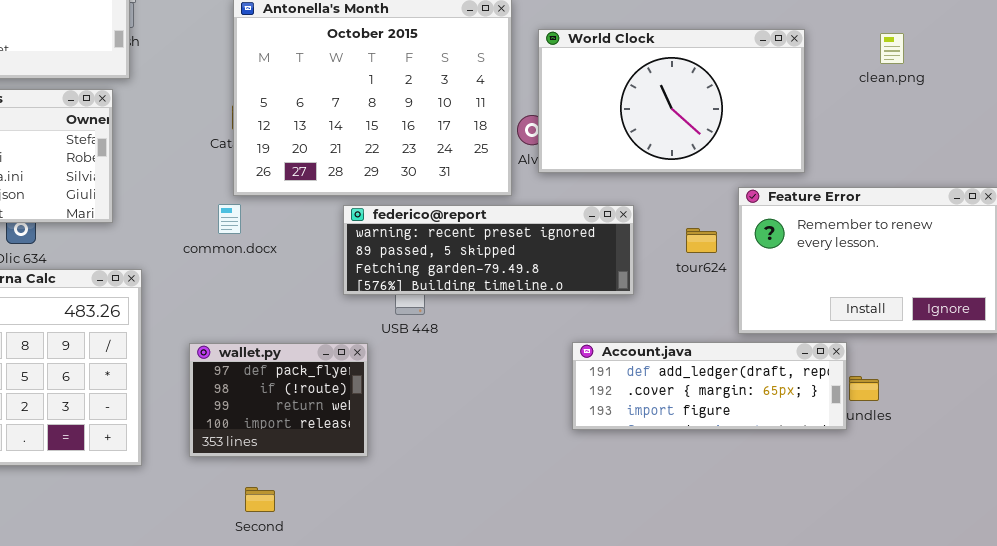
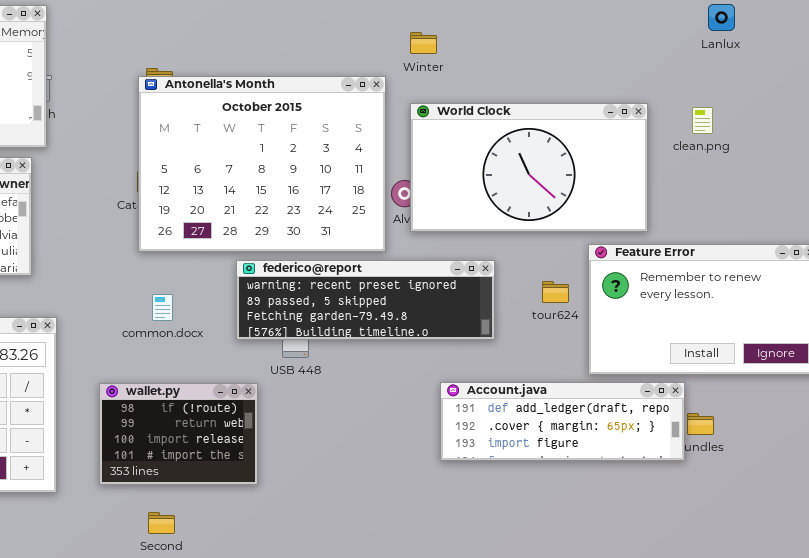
clean.png: [880,33,904,64] -> [692,107,713,134], moved
common.docx: [218,204,241,234] -> [152,294,173,321], moved
wallet.py: [189,343,368,457] -> [99,383,258,485], scrolled down 1 row

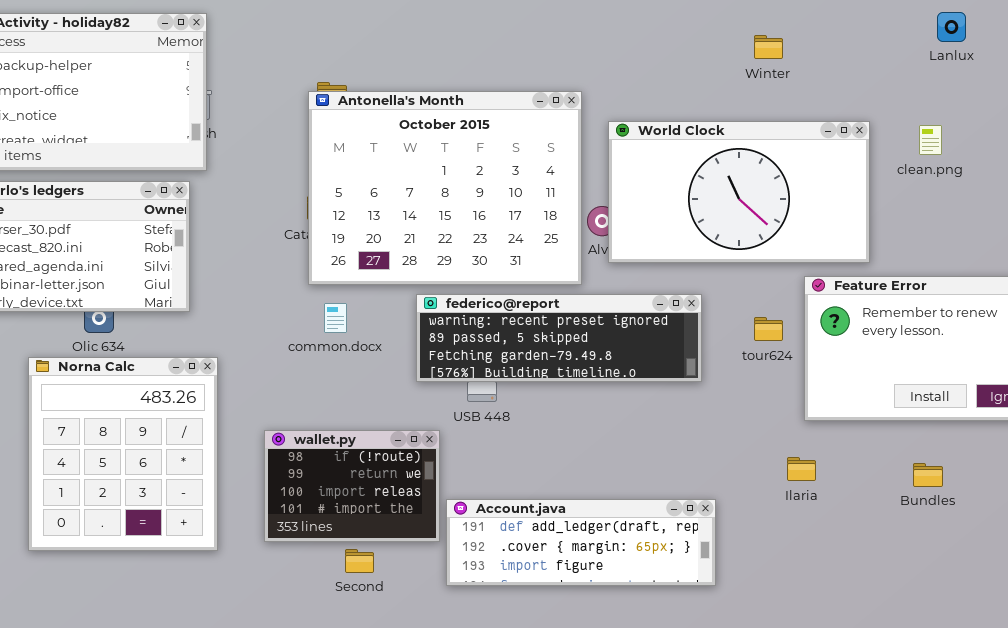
Winter: [410,32,437,54] -> [754,35,783,59], moved
common.docx: [152,294,173,321] -> [324,303,347,333], moved
Account.java: [440,382,685,461] -> [446,499,716,586], moved
Second: [148,512,175,534] -> [345,549,374,573], moved

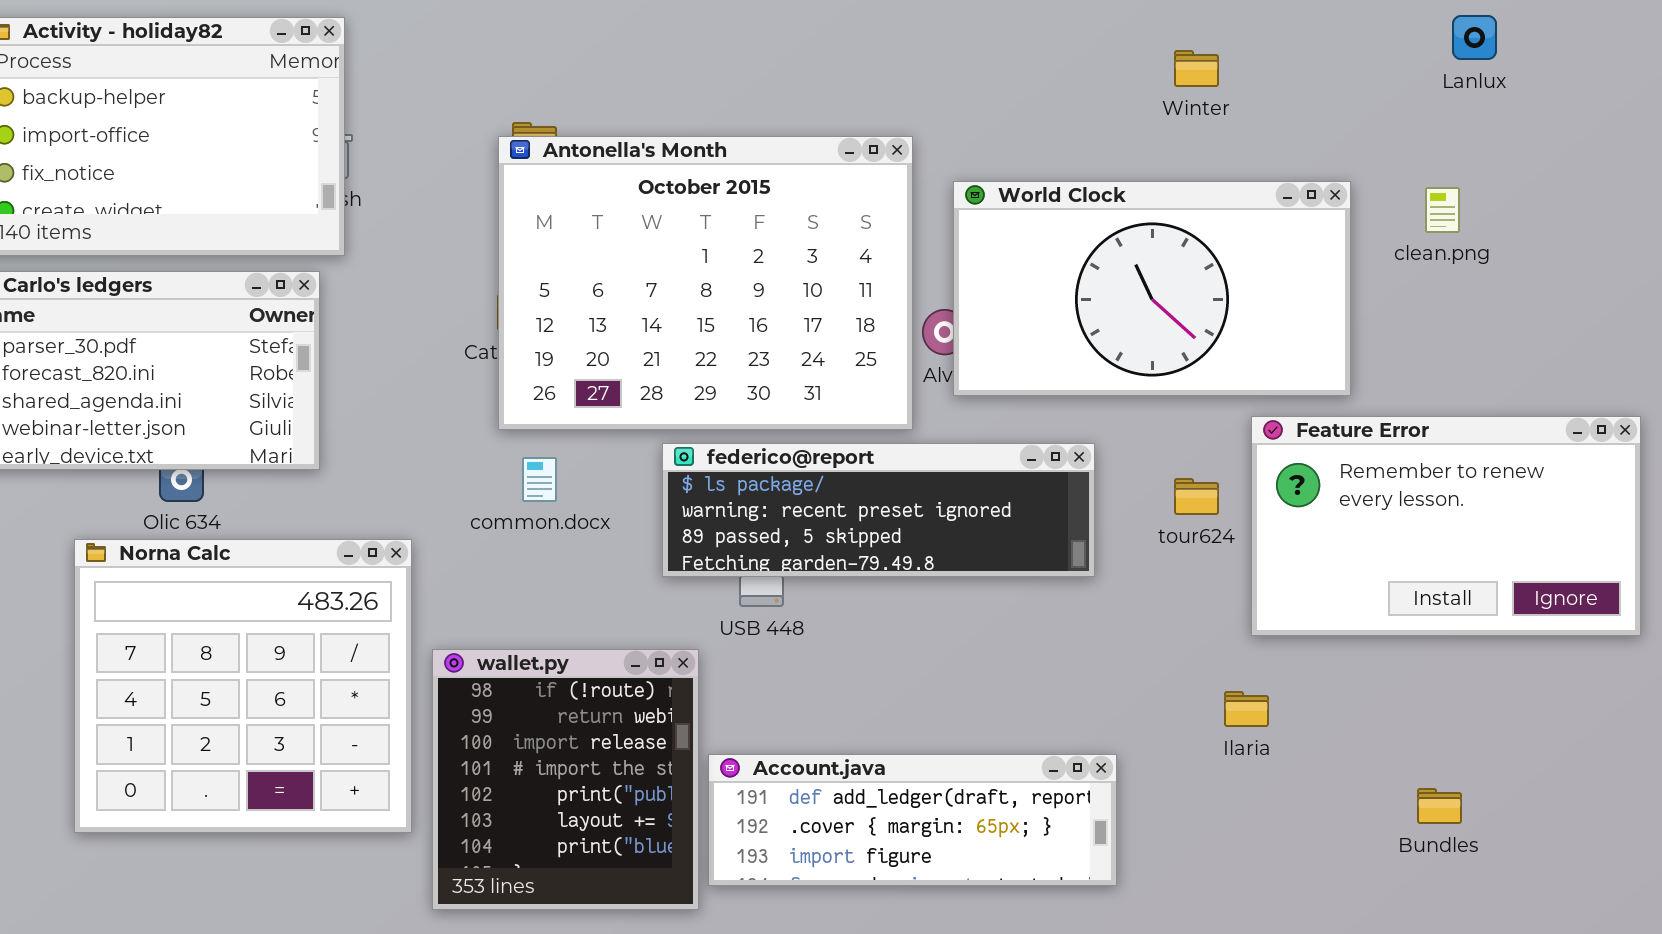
federico@report: [416,294,702,382] -> [662,443,1095,577], scrolled up 1 row
Norna Calc: [28,357,218,551] -> [74,539,412,833], resized
wallet.py: [264,430,440,542] -> [432,649,699,910], resized
Bundles: [913,463,943,487] -> [1417,788,1462,824], moved

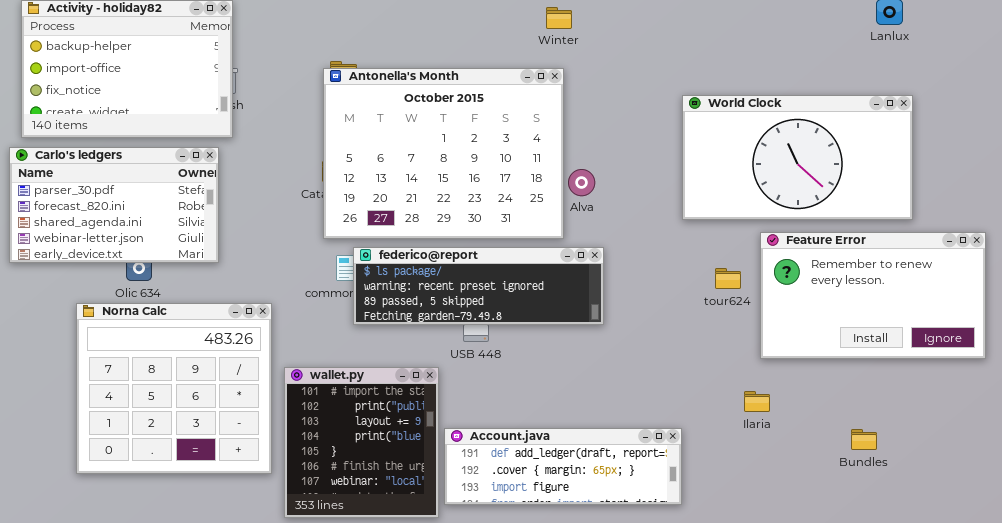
Winter: [1174,50,1219,87] -> [546,7,572,29], moved
World Clock: [953,181,1351,396] -> [682,95,913,220], moved
federico@report: [662,443,1095,577] -> [353,247,604,325], moved
wallet.py: [432,649,699,910] -> [284,367,439,518], scrolled down 3 rows
Bundles: [1417,788,1462,824] -> [851,429,877,450], moved

